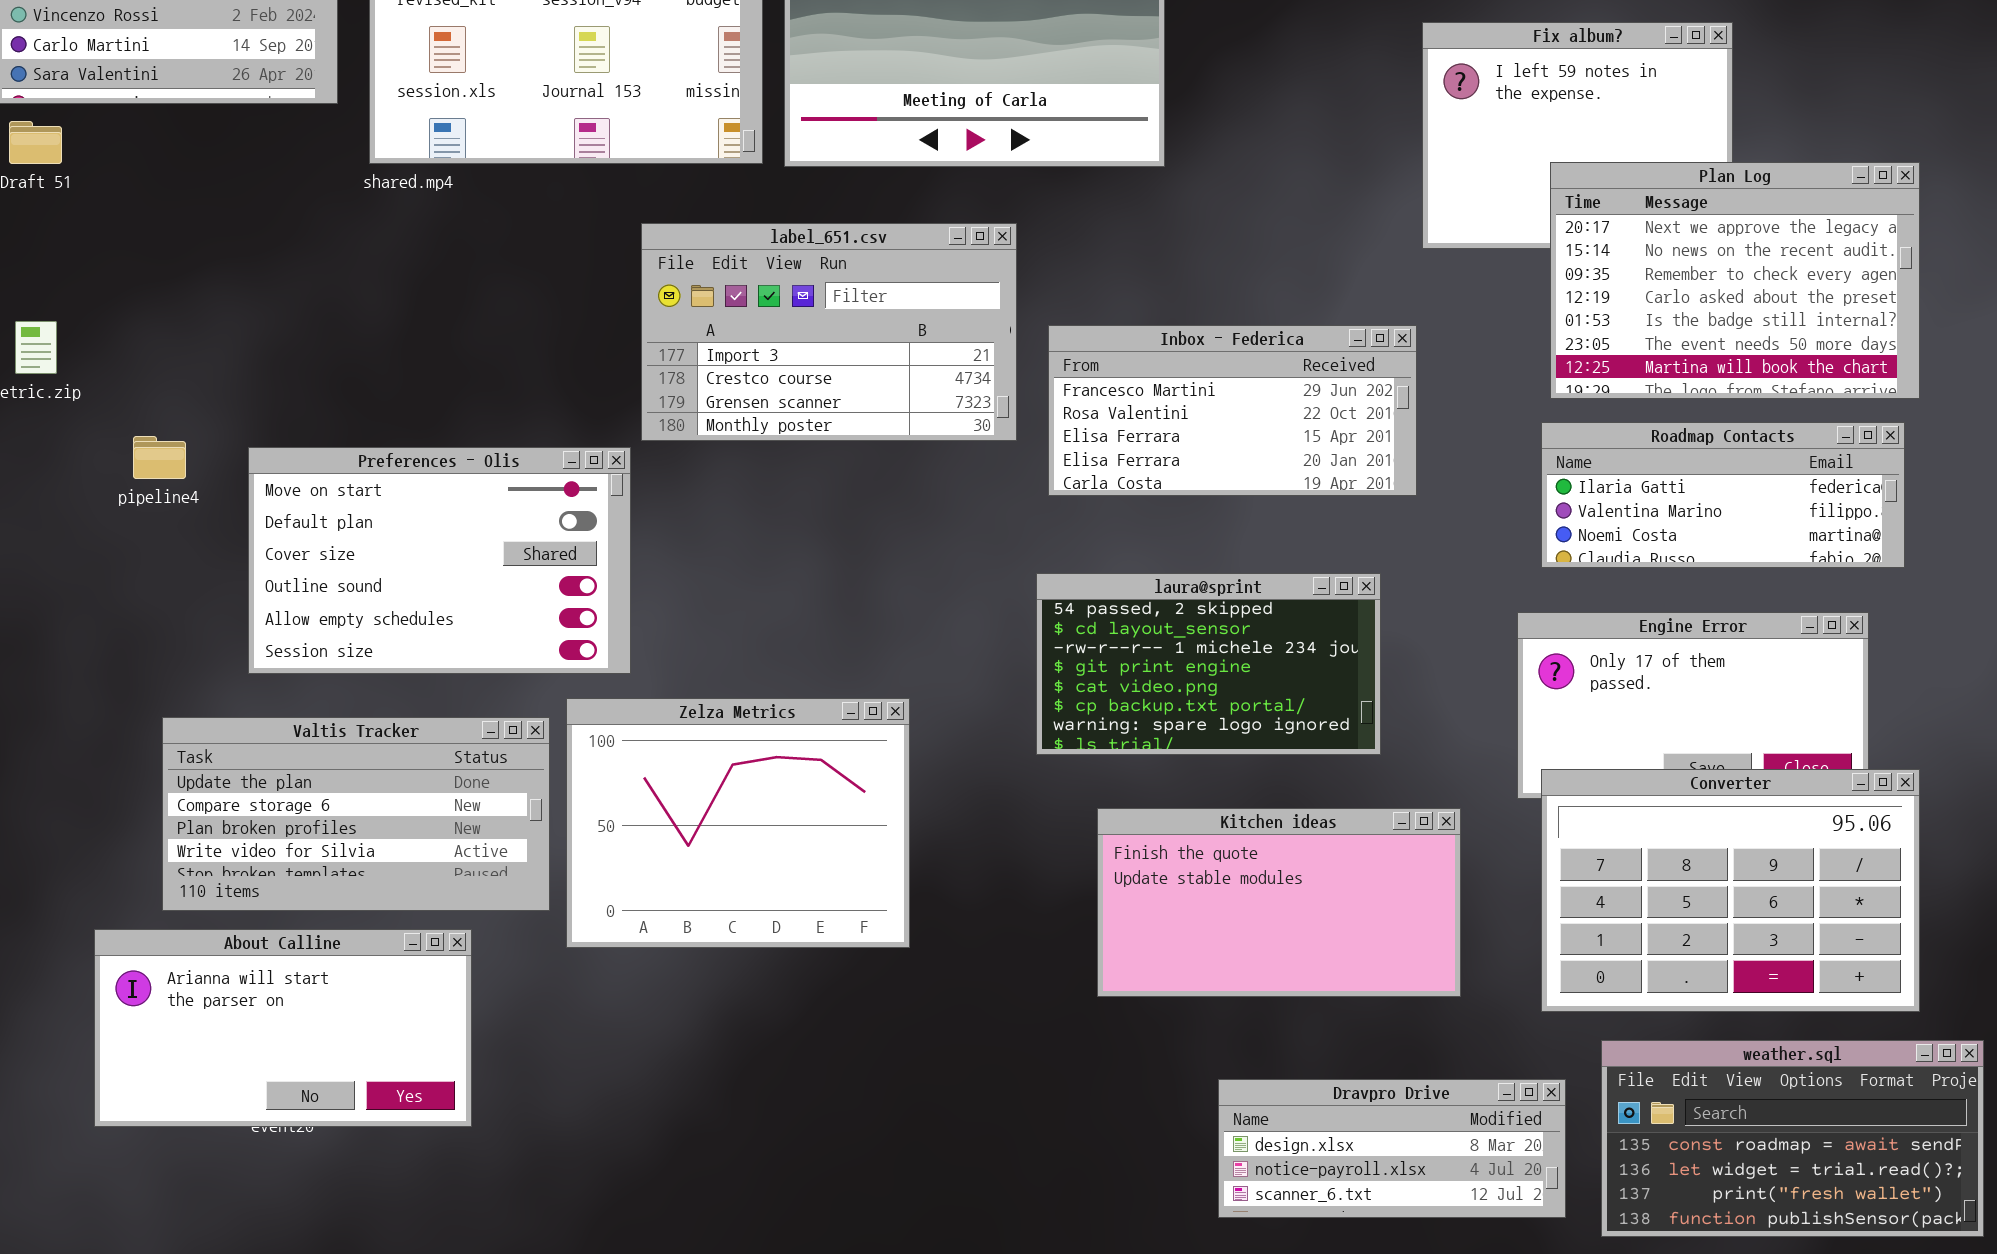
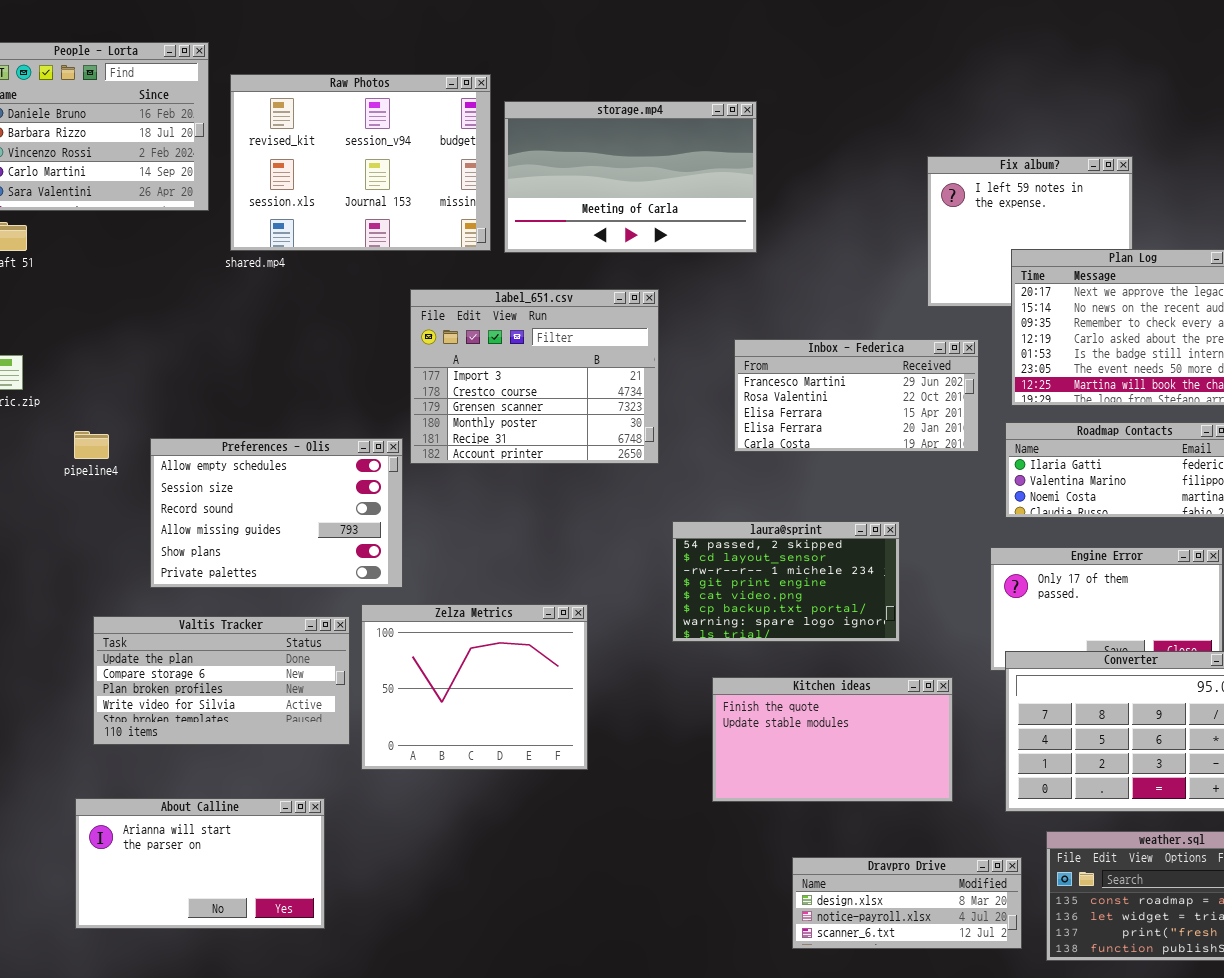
label_651.csv: [641,223,1017,441] -> [410,289,659,464], resized
Inbox - Federica: [1048,325,1417,496] -> [734,339,979,452], moved
Preferences - Olis: [248,447,631,674] -> [150,438,403,588], scrolled down 4 rows
About Calline: [94,929,472,1127] -> [75,798,325,929], moved

